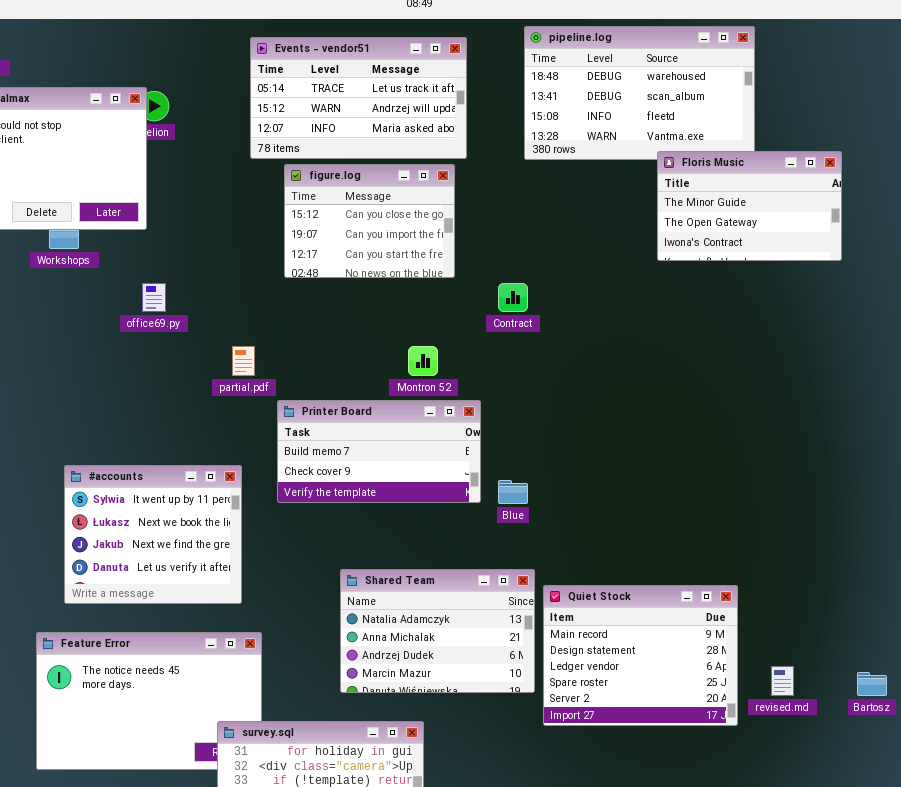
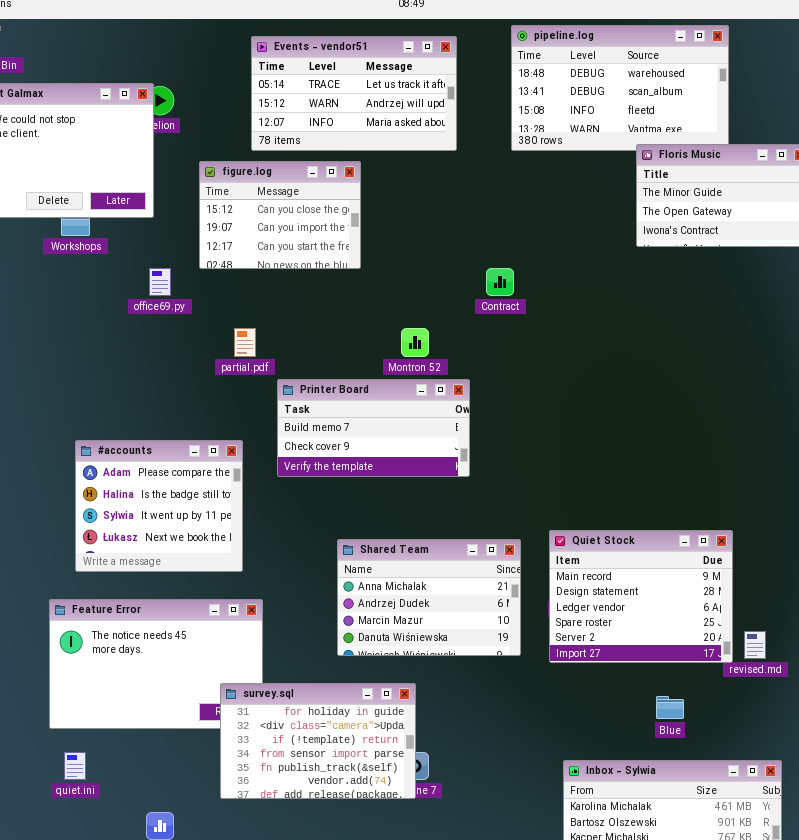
figure.log: [284,164,455,278] -> [199,161,361,269], moved
#accounts: [64,465,242,604] -> [75,440,243,572], scrolled up 2 rows
Blue: [498,480,528,504] -> [656,696,684,719], moved
Shared Team: [340,569,535,693] -> [337,539,521,656], scrolled down 1 row
Quiet Stock: [543,585,738,726] -> [549,530,733,663], moved

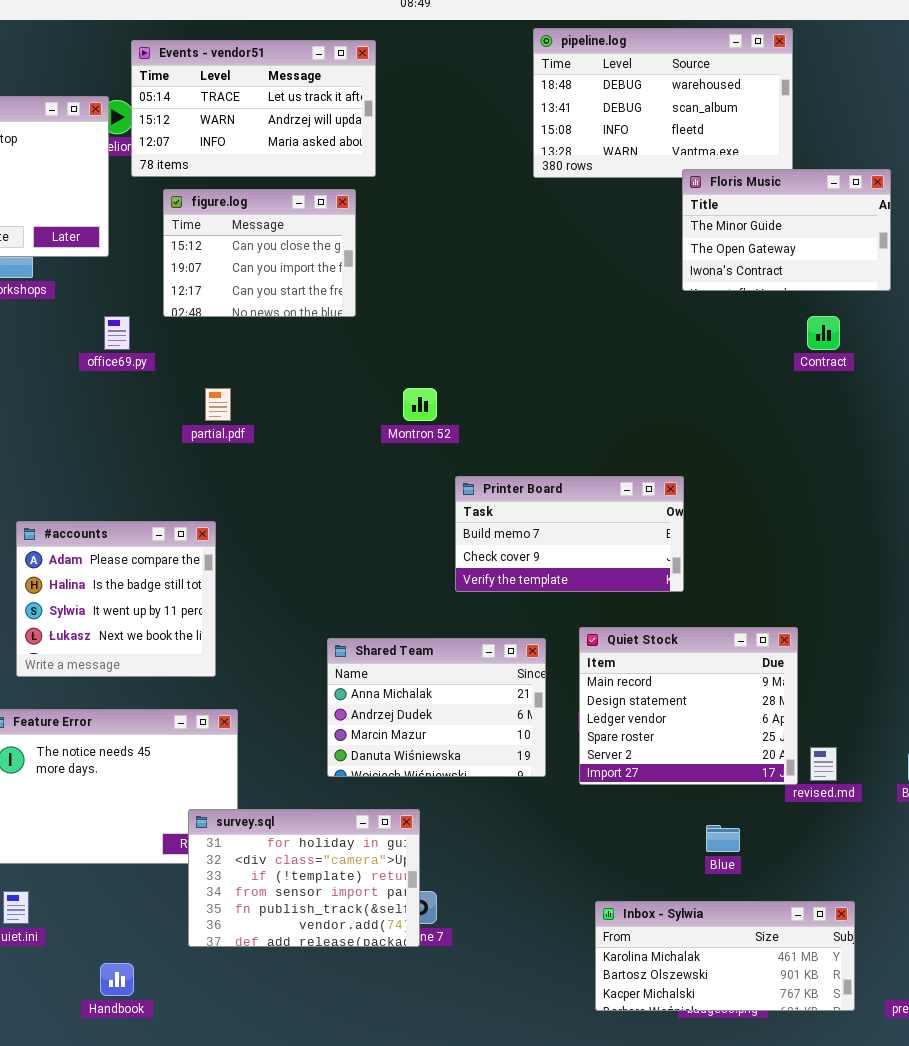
Events - vendor51: [251,36,457,151] -> [131,40,376,177], moved
Contract: [486,268,514,296] -> [807,316,840,350], moved
Printer Board: [277,379,470,477] -> [455,476,684,592], moved

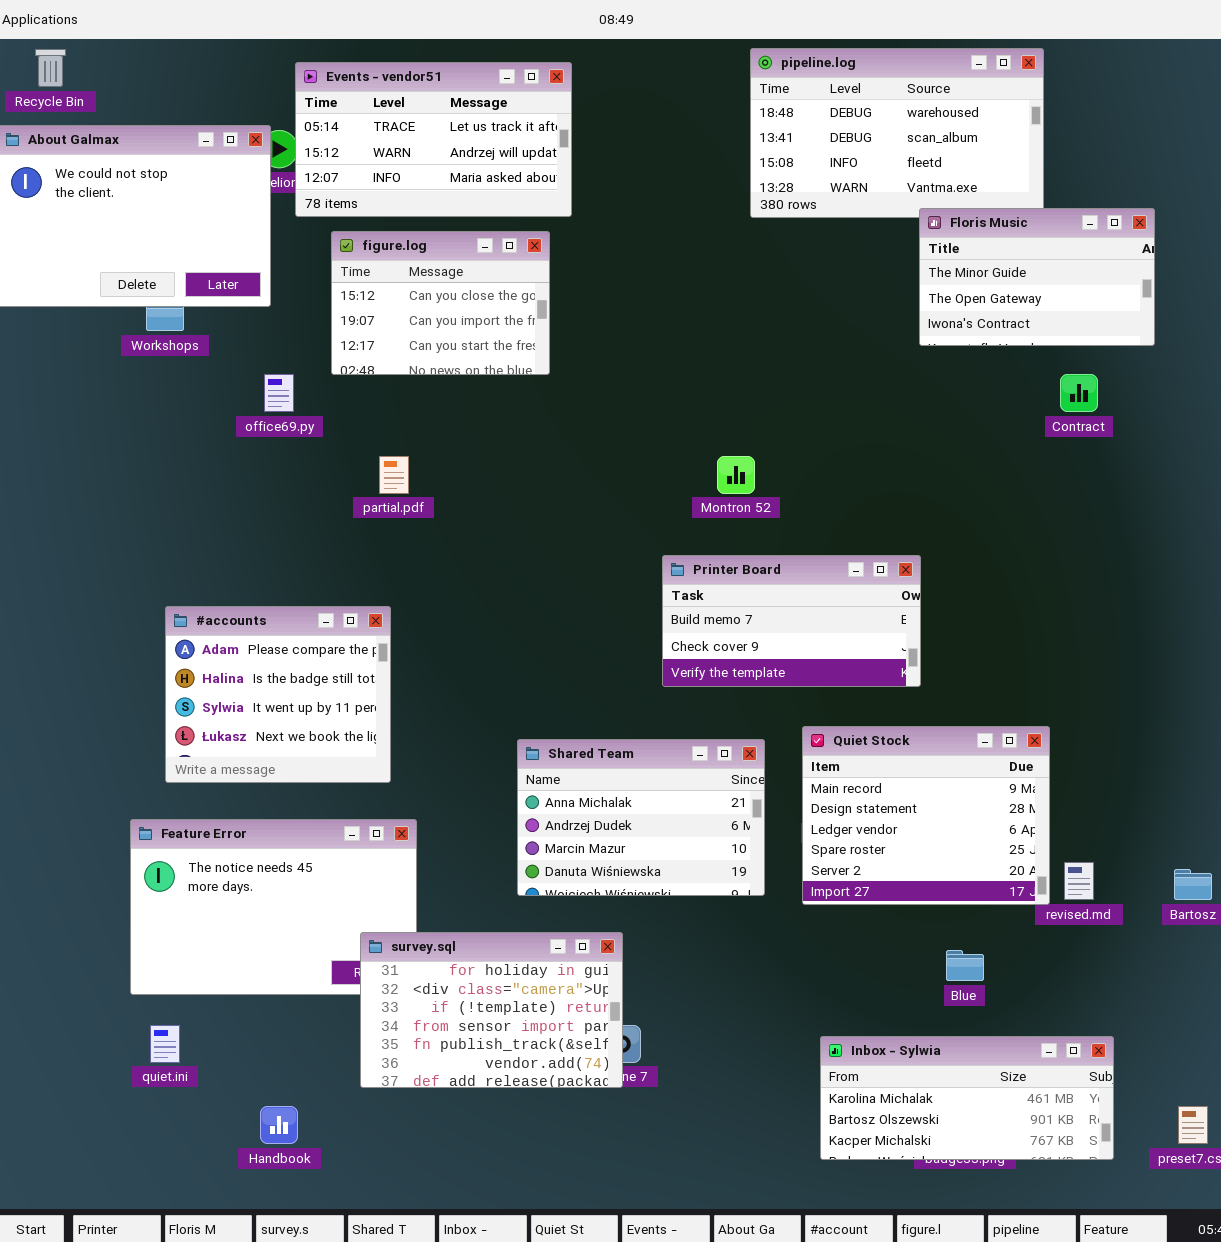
Montron 52: [403,388,437,421] -> [717,456,755,494], moved

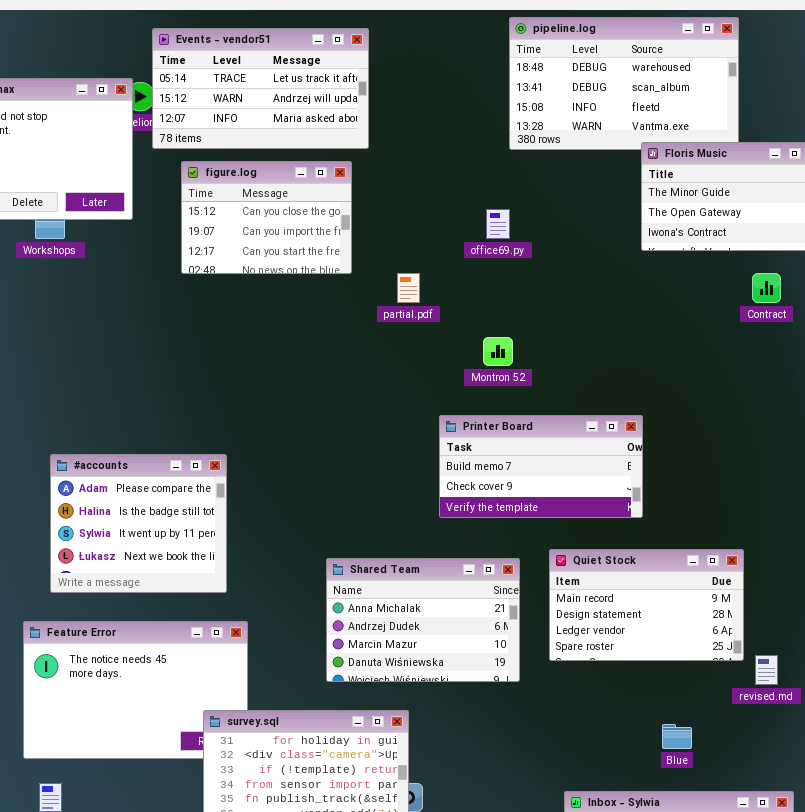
office69.py: [264,374,294,412] -> [486,209,510,239], moved
partial.pdf: [379,456,409,494] -> [397,273,420,303], moved
Quiet Stock: [802,726,1050,905] -> [549,549,744,661], resized

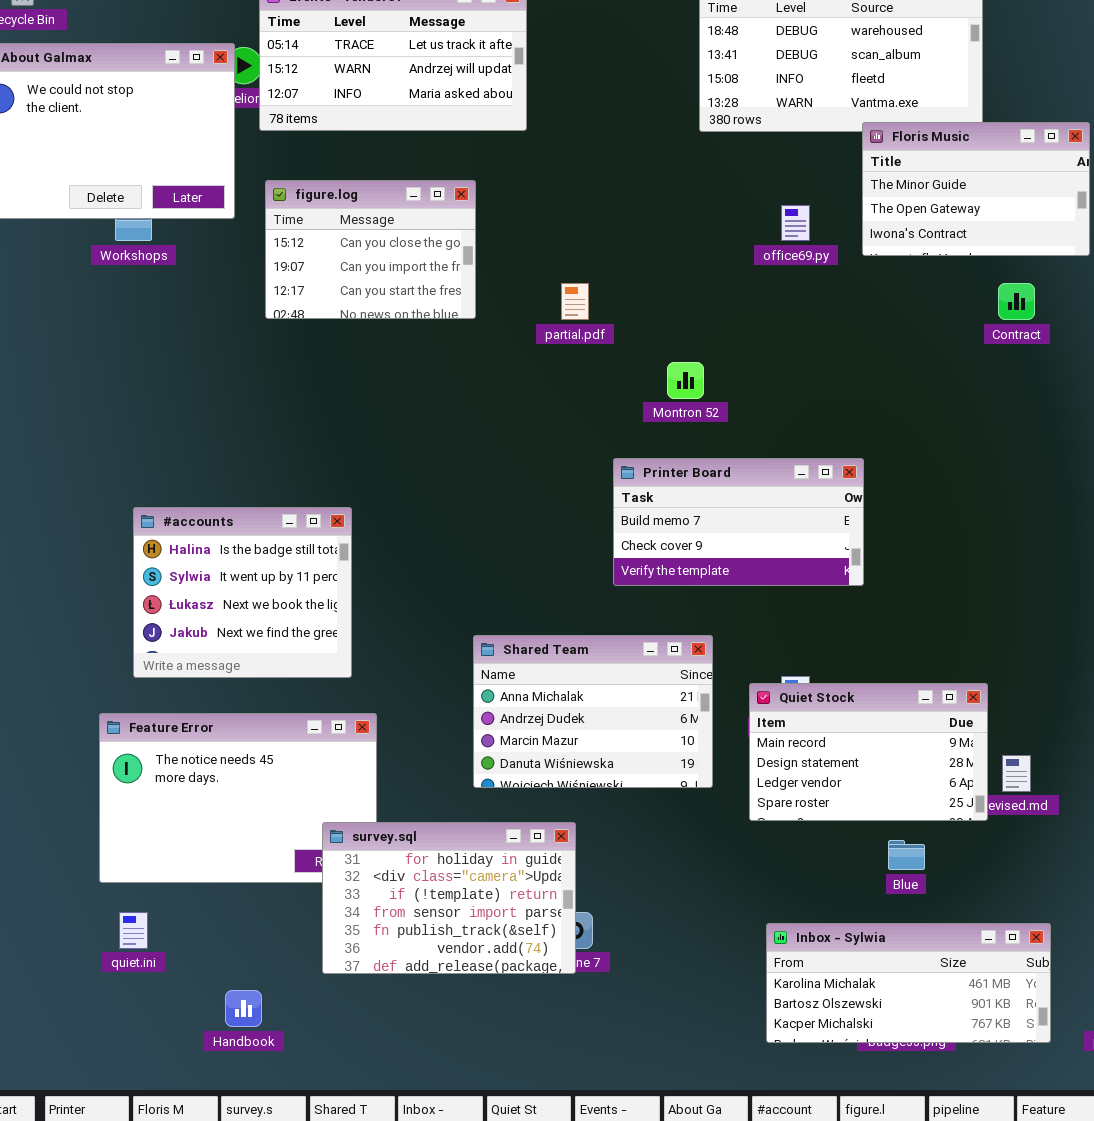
figure.log: [181,161,352,274] -> [265,180,476,319], moved
office69.py: [486,209,510,239] -> [781,205,810,241], moved
#accounts: [50,454,227,593] -> [133,507,352,678], scrolled down 1 row
Quiet Stock: [549,549,744,661] -> [749,683,988,821], moved

